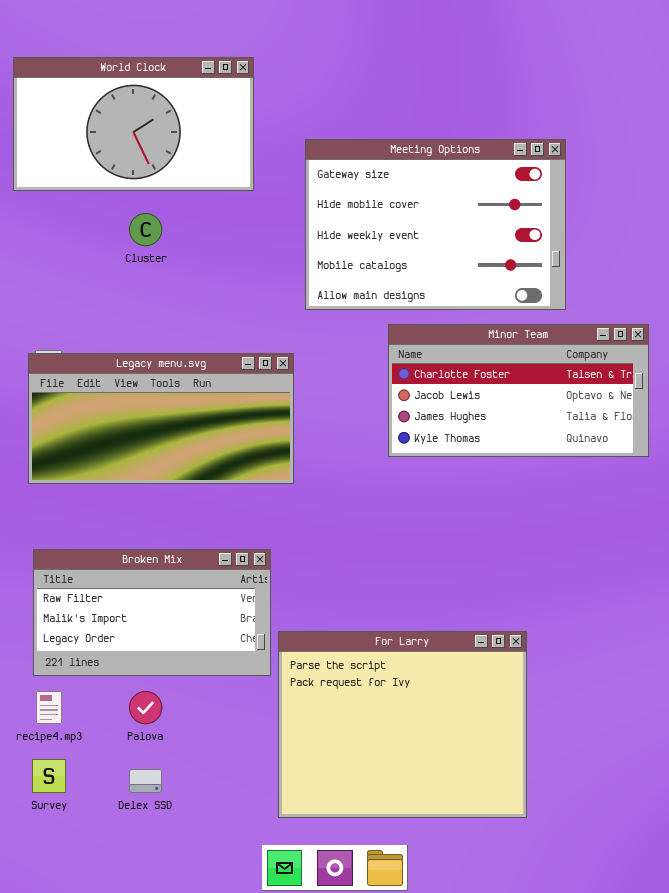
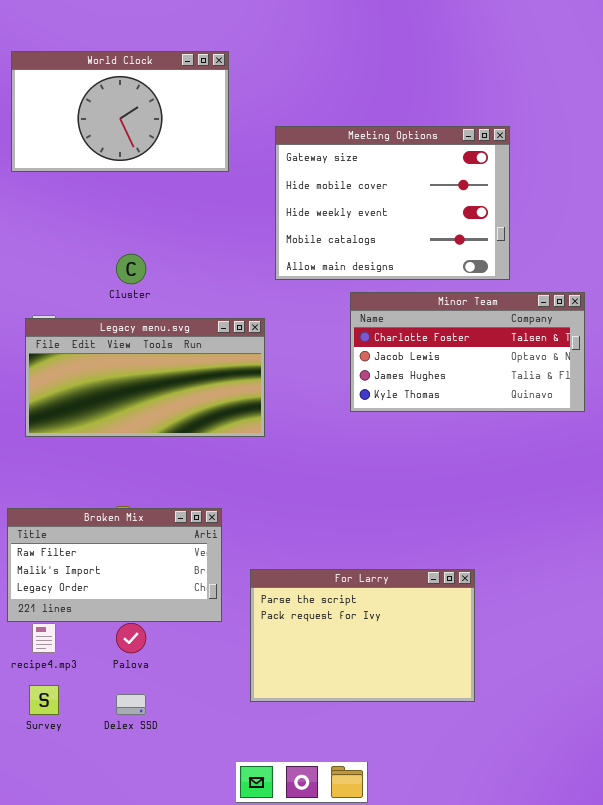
Cluster: [129,213,162,246] -> [116,254,146,284], moved
Broken Mix: [33,549,271,676] -> [7,508,222,622], moved
For Larry: [278,631,527,818] -> [250,569,475,702], resized

